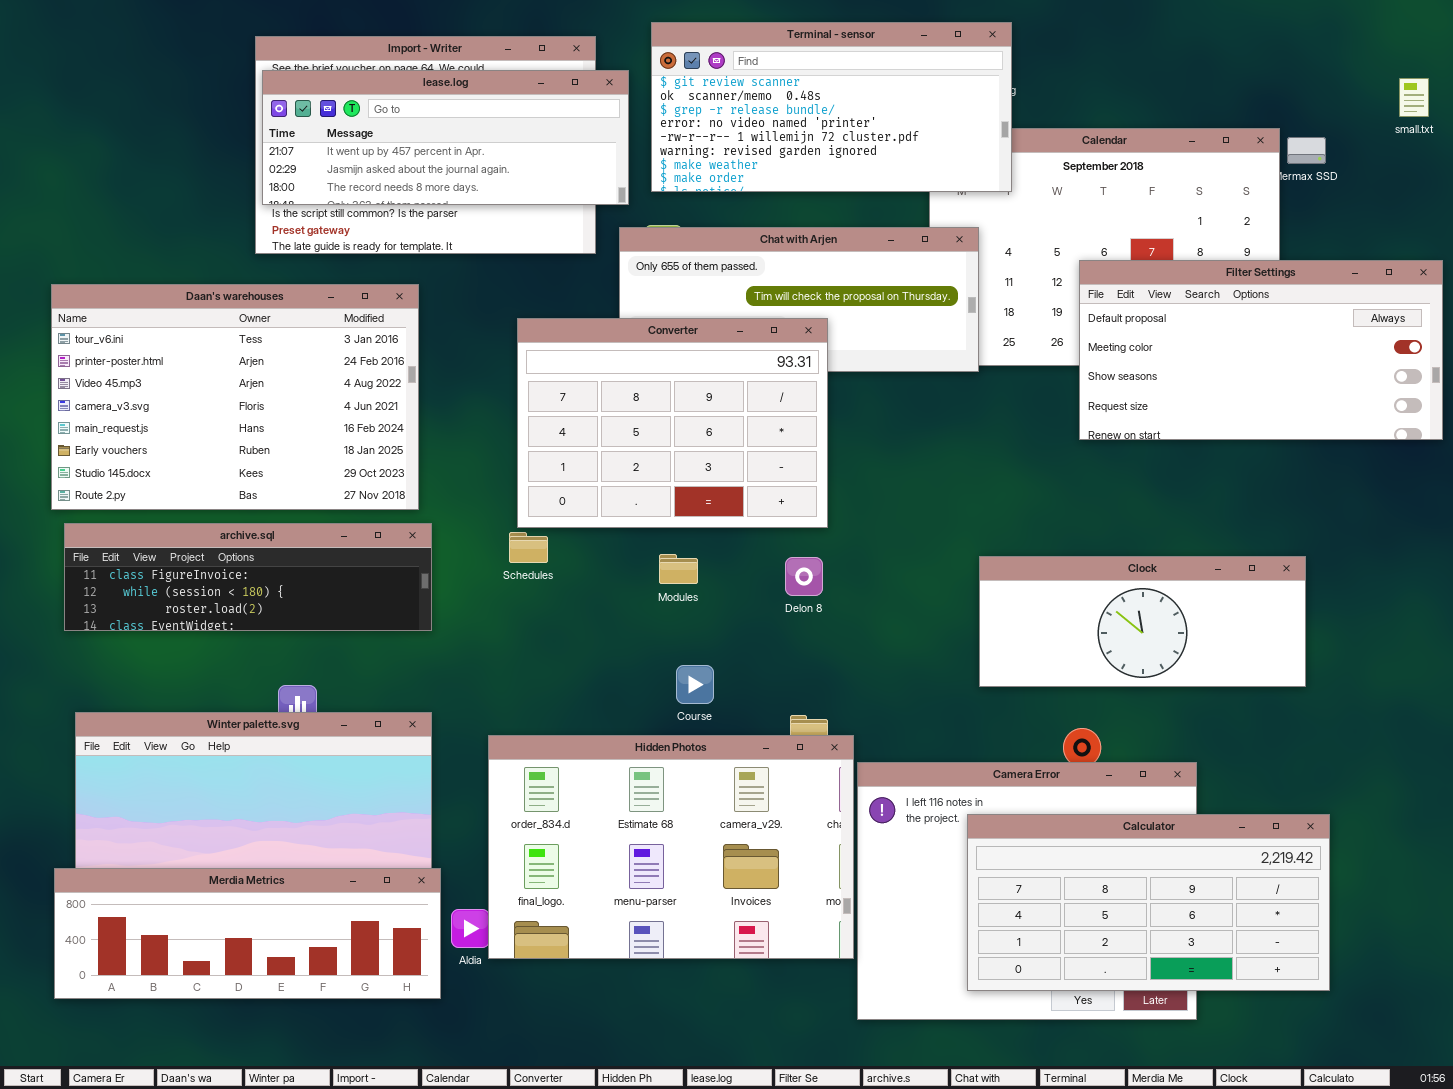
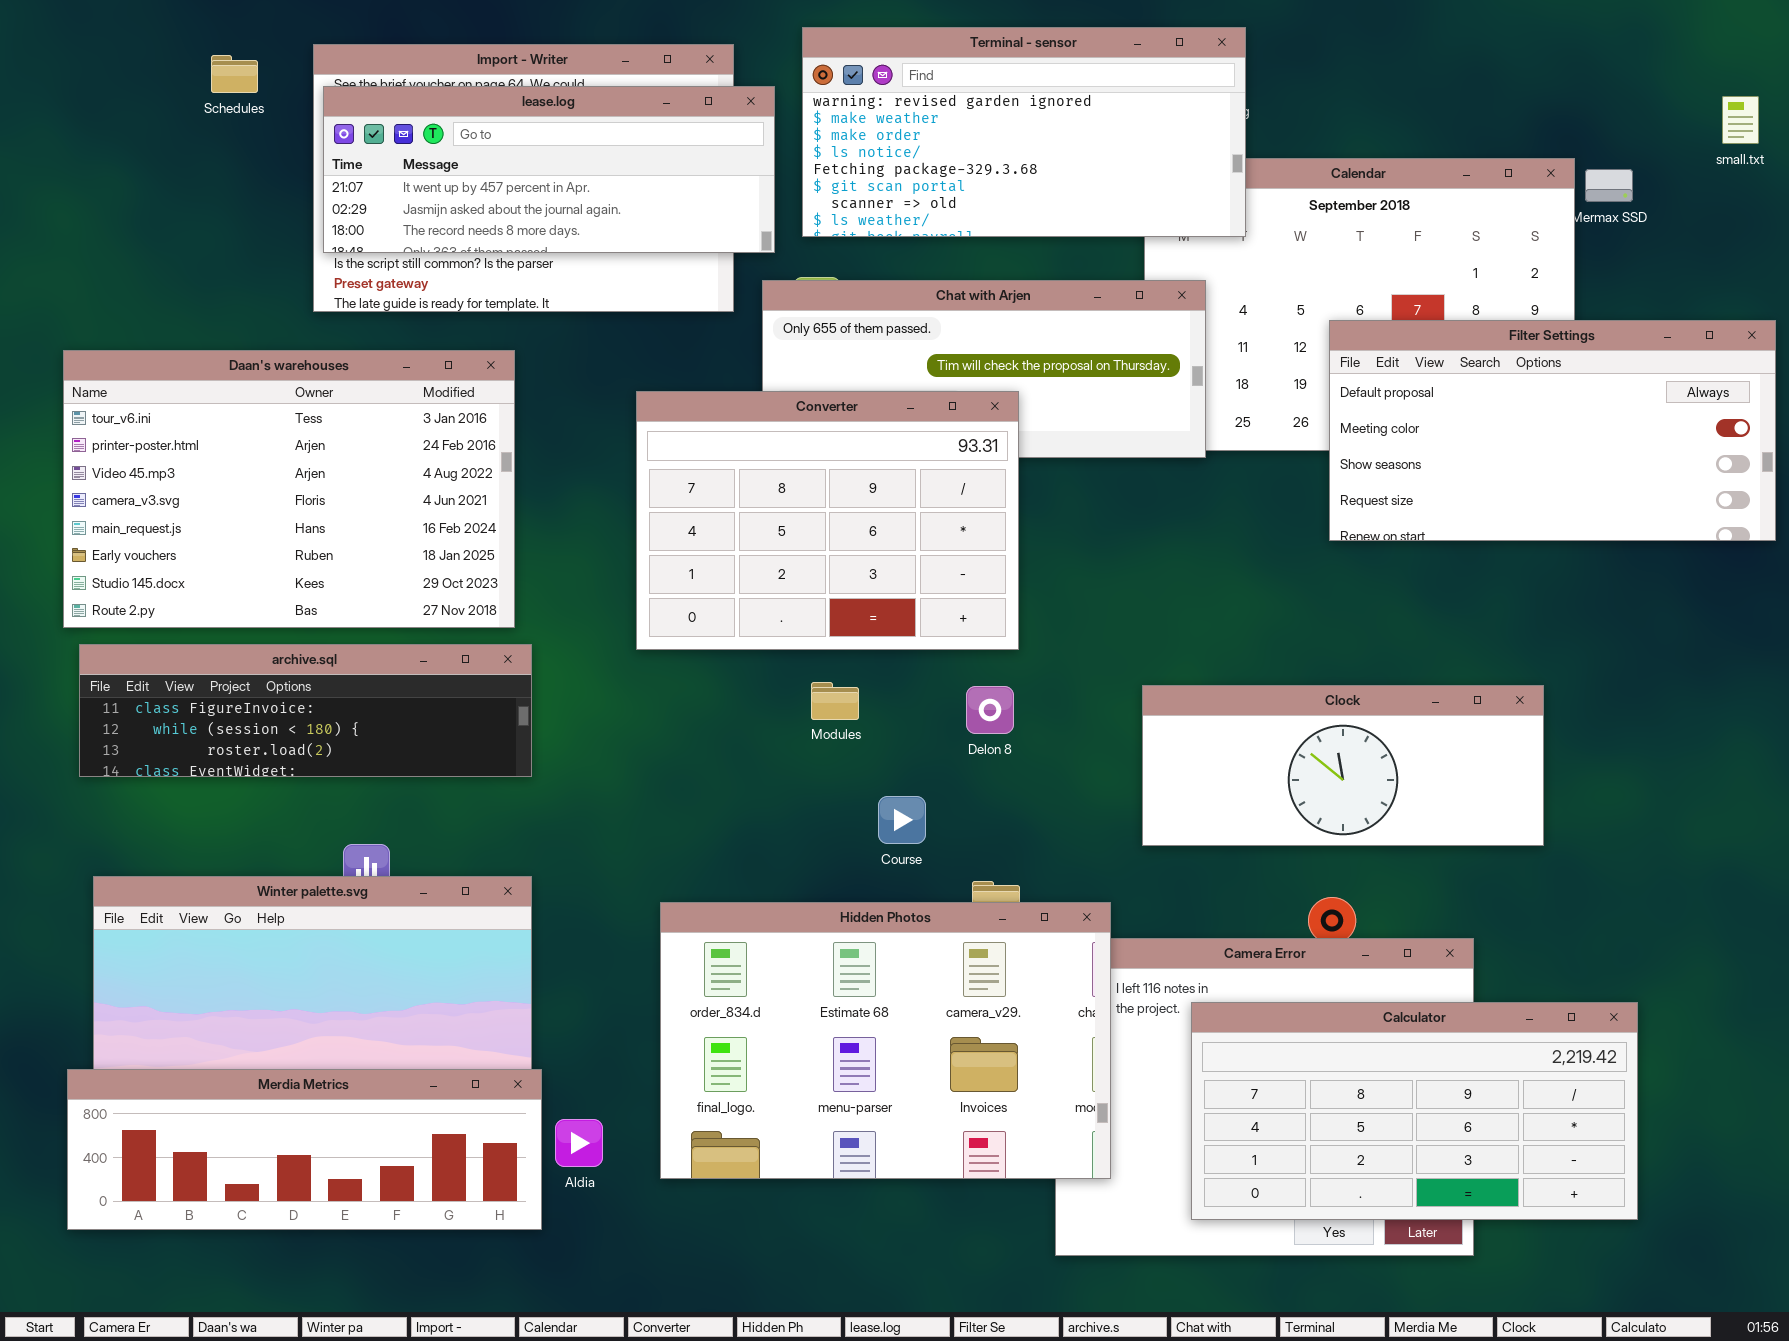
Terminal - sensor: [651,22,1012,192] -> [802,27,1246,237], scrolled down 5 rows
Schedules: [509,532,548,563] -> [211,55,258,93], moved
Clock: [979,556,1306,687] -> [1142,685,1544,846], moved
Course: [676,665,714,704] -> [878,796,926,844], moved
Hidden Photos: [488,735,854,959] -> [660,902,1111,1179], moved

